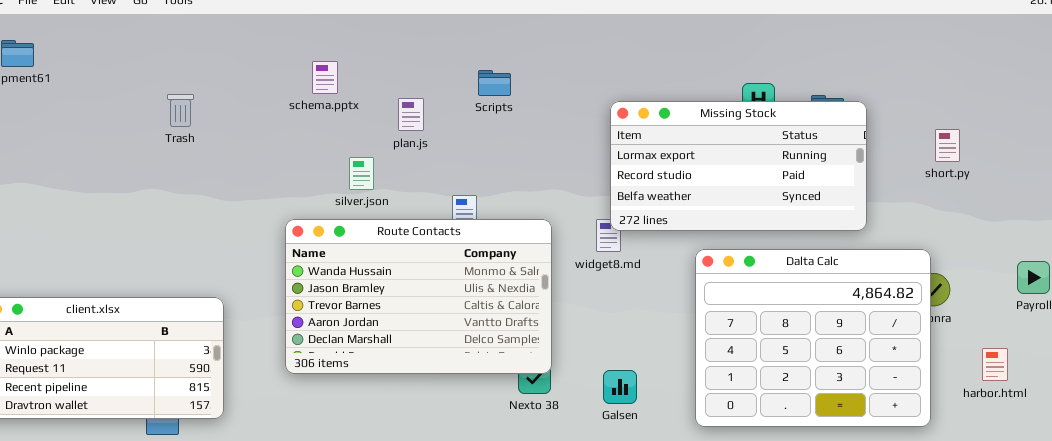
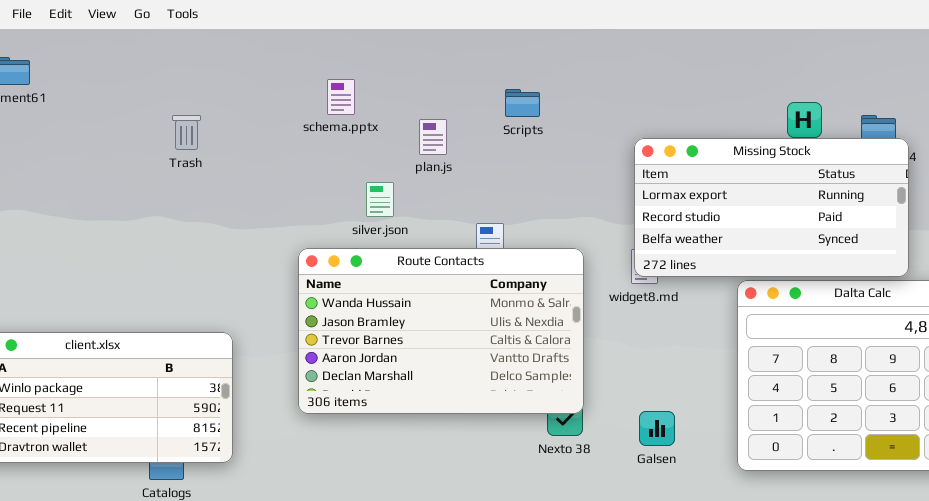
Missing Stock: [610,101,867,231] -> [634,138,909,277], moved

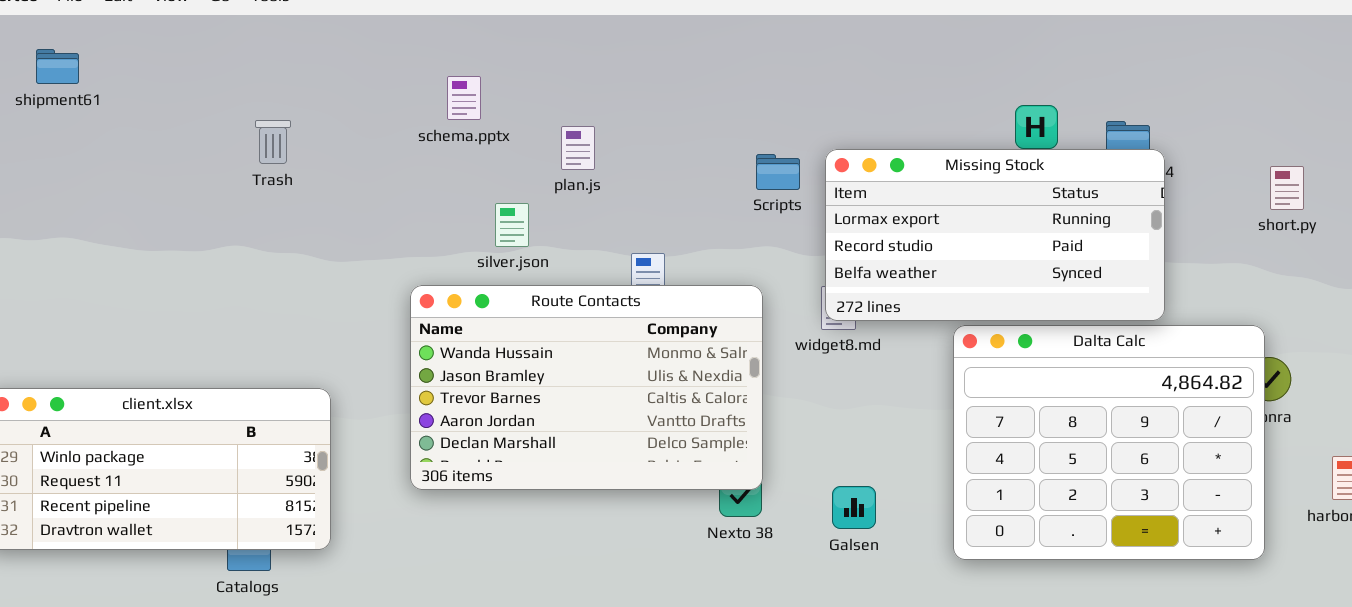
Scripts: [505,89,540,117] -> [756,154,800,190], moved

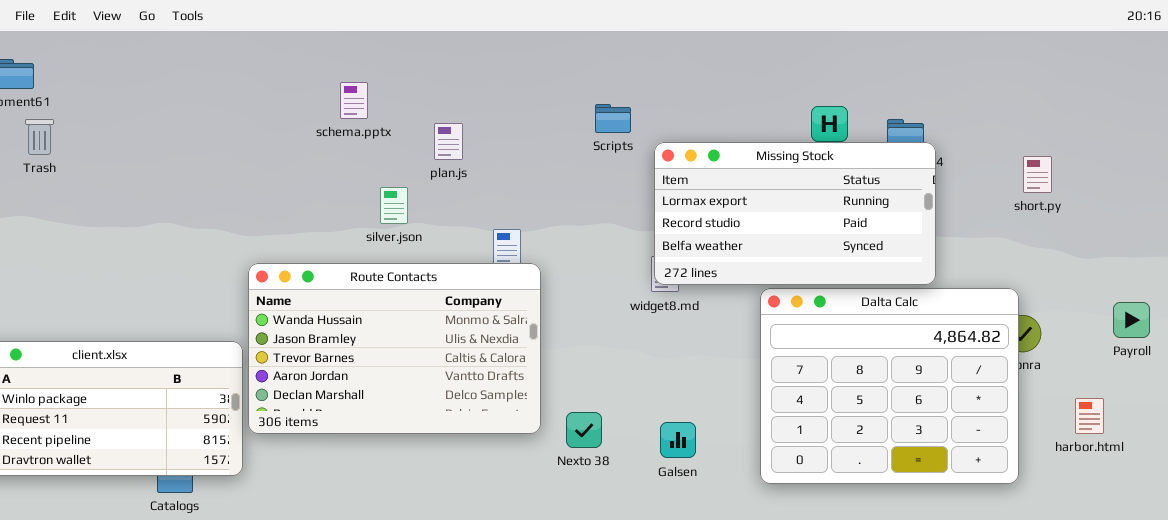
Trash: [255,120,291,164] -> [25,119,54,155], moved
Scripts: [756,154,800,190] -> [595,104,631,133], moved
Route Contacts: [410,285,763,490] -> [248,263,541,434], moved

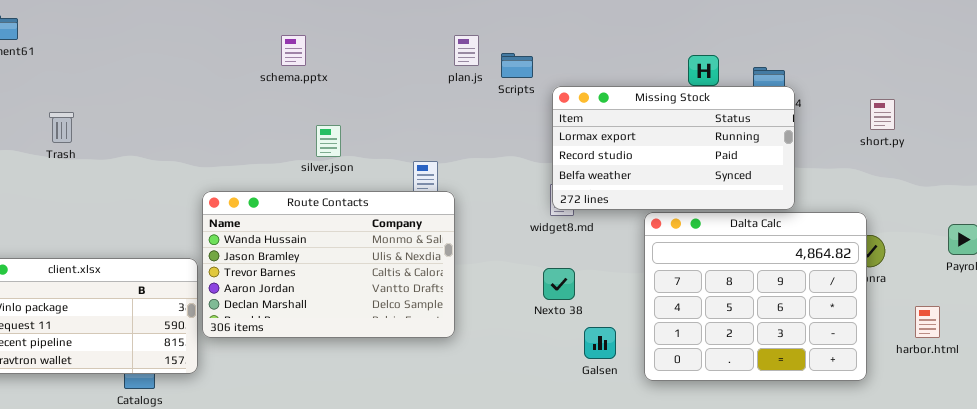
Trash: [25,119,54,155] -> [49,112,74,143], moved
plan.js: [434,123,463,160] -> [454,35,479,66], moved
Nexto 38: [566,412,602,448] -> [543,268,575,300], moved
Galsen: [660,422,696,458] -> [584,327,616,359], moved

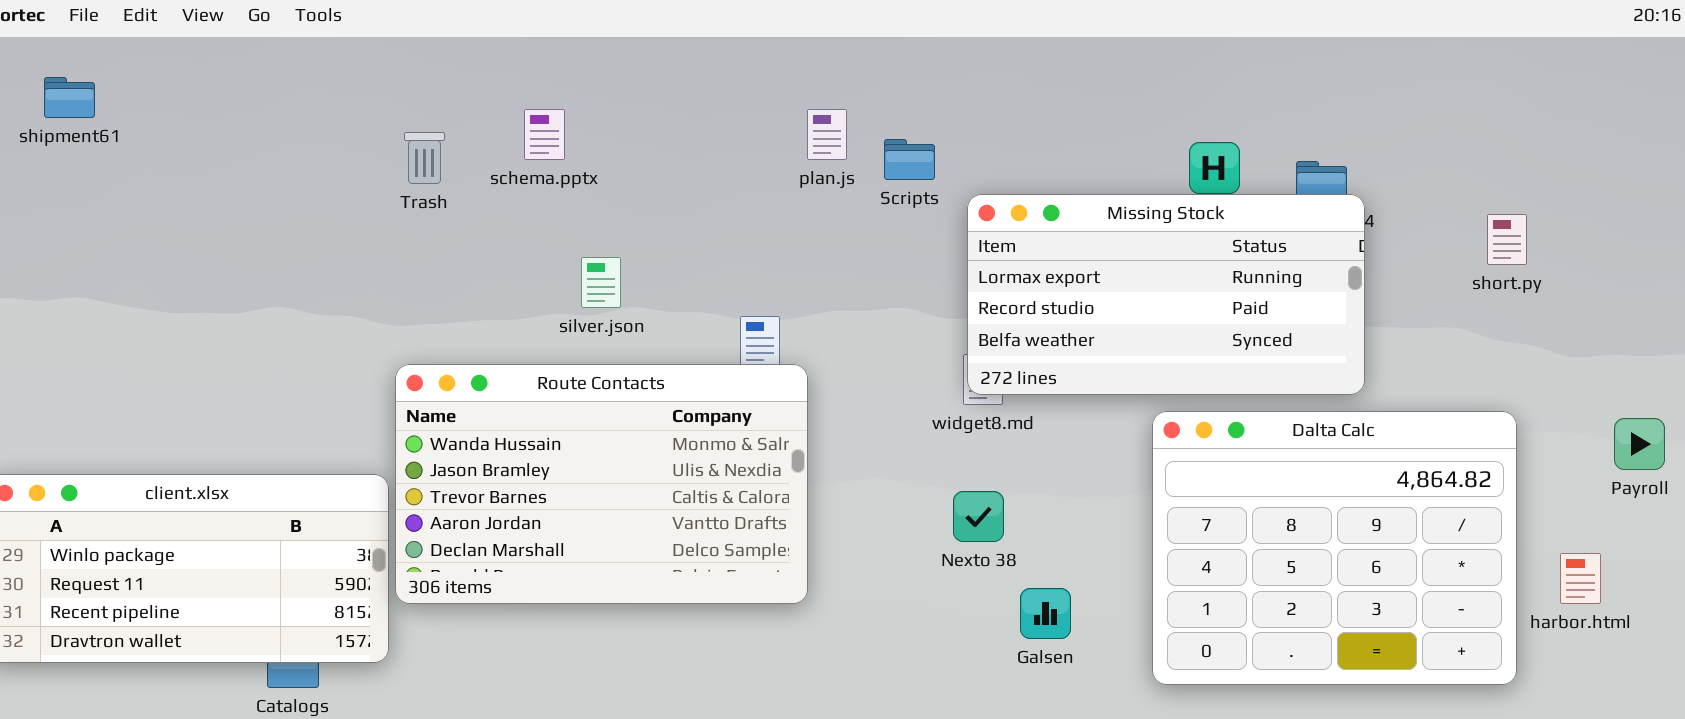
Trash: [49,112,74,143] -> [404,132,445,184], moved
Dalta Calc: [644,212,867,381] -> [1152,411,1517,685], moved

